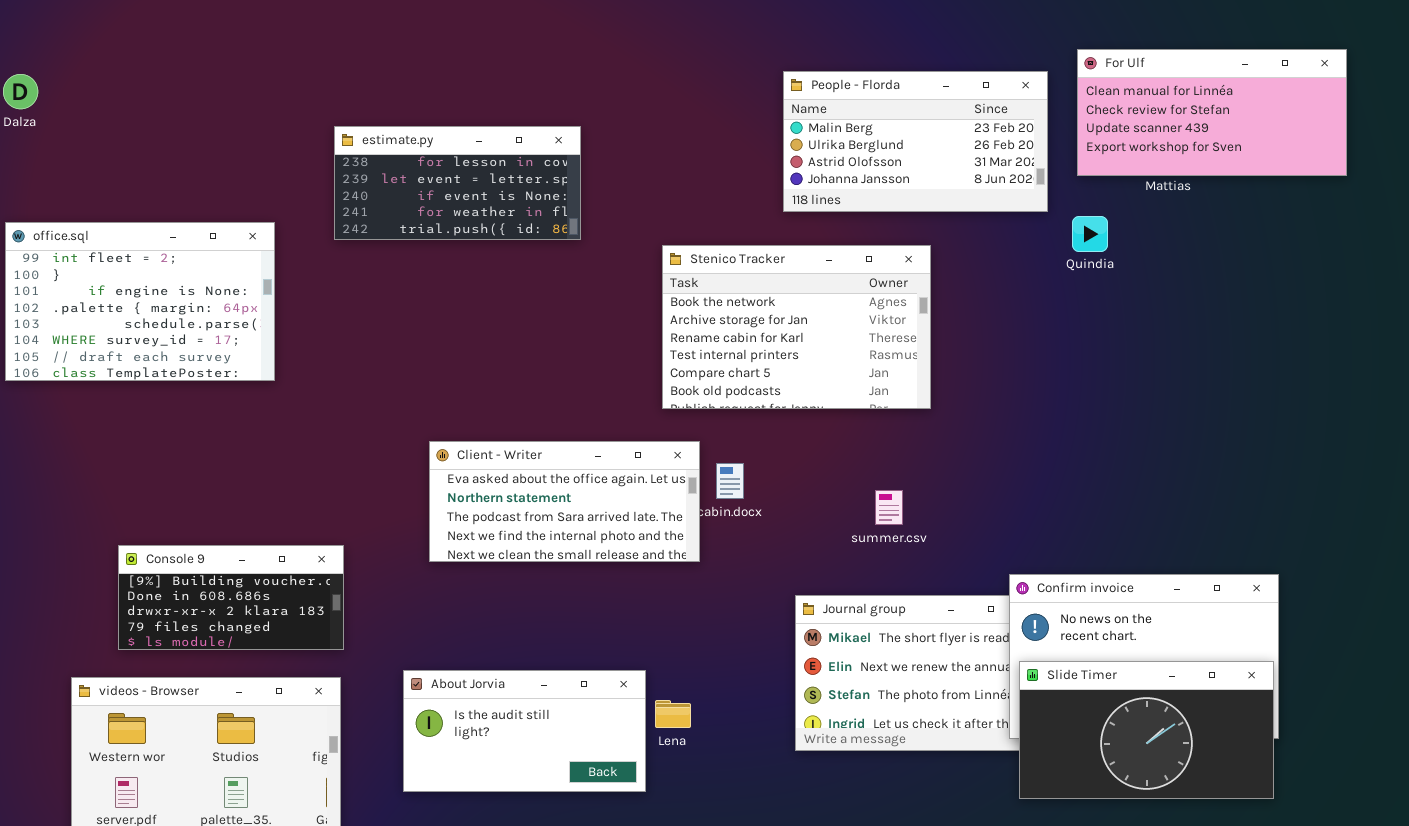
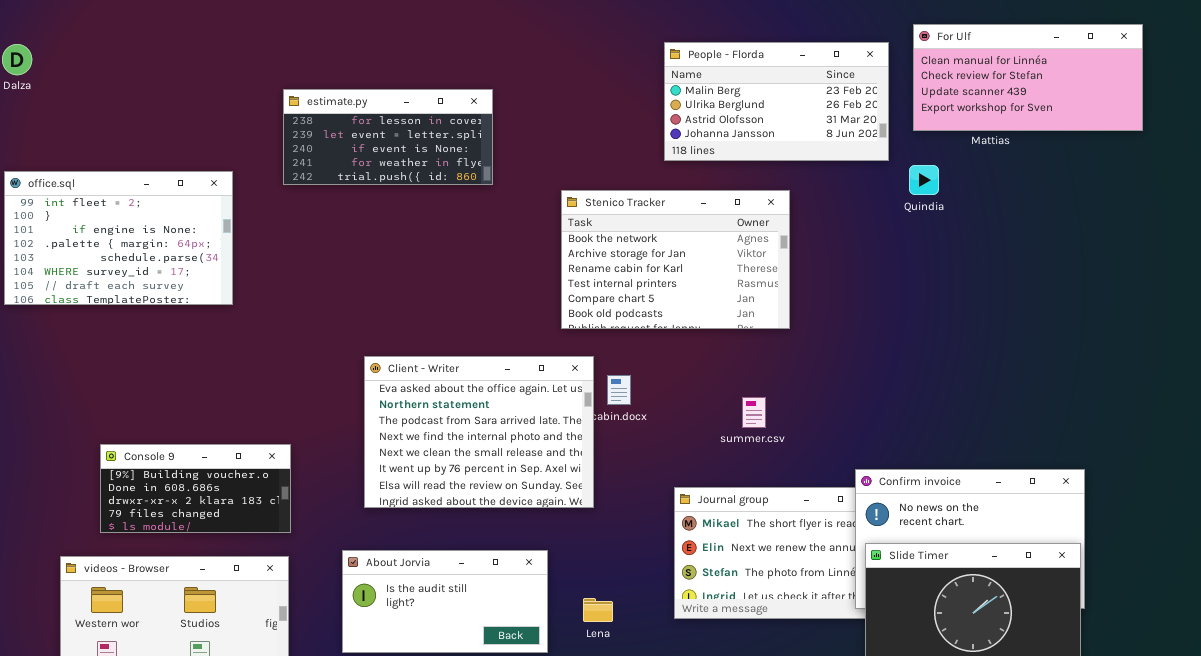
Client - Writer: [429,441,700,562] -> [364,356,594,508], resized
Lena: [655,700,691,728] -> [583,598,613,622], moved

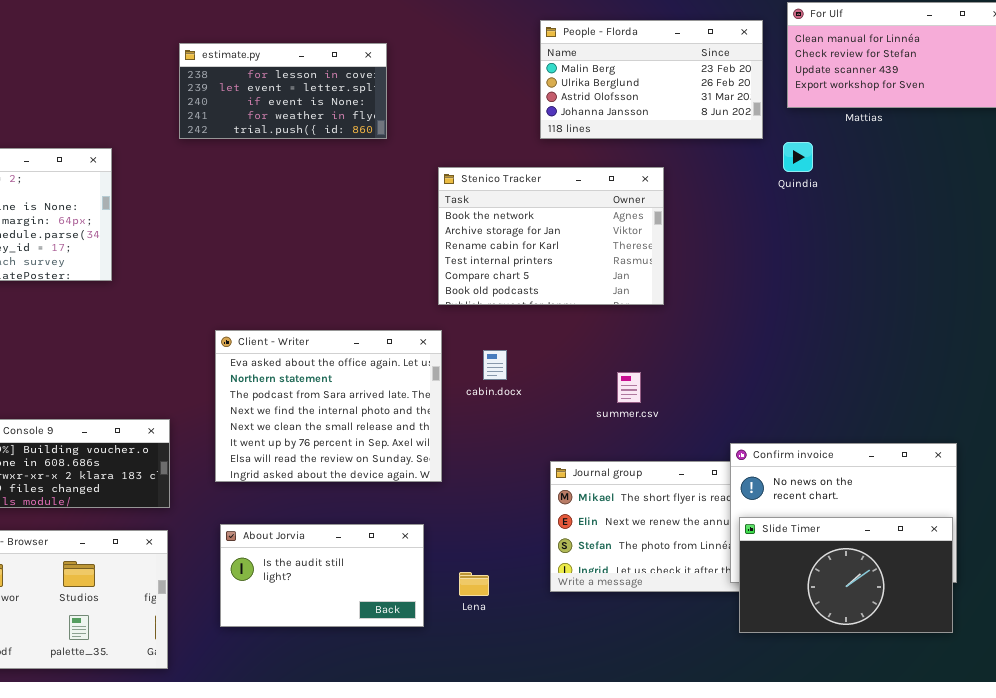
estimate.py: [283,89,493,185] -> [179,43,387,139], moved
Client - Writer: [364,356,594,508] -> [215,330,442,482], moved

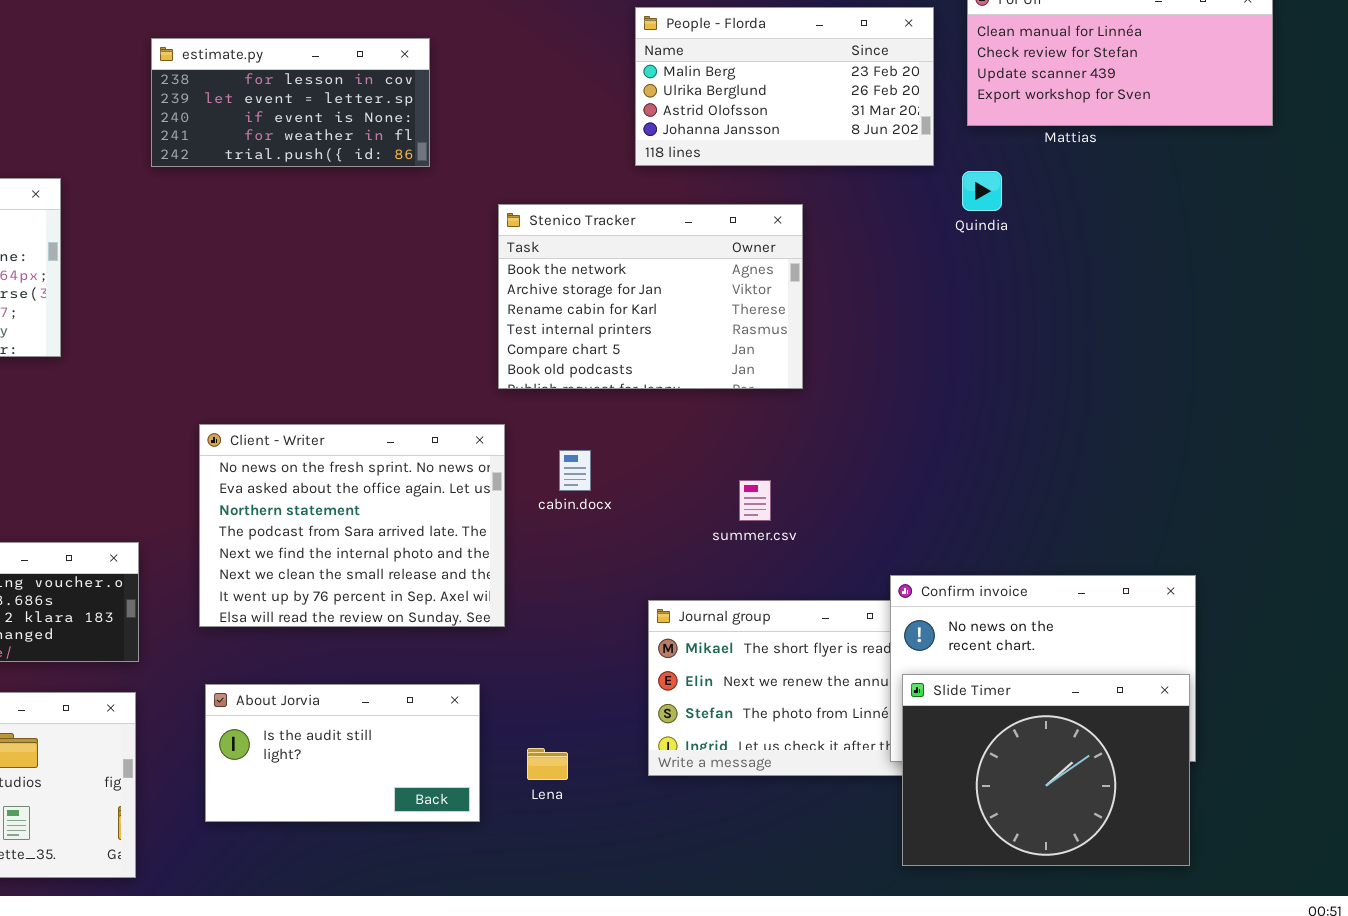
Client - Writer: [215,330,442,482] -> [199,424,505,627], scrolled up 1 row
Slide Timer: [739,517,953,633] -> [902,674,1190,866], resized

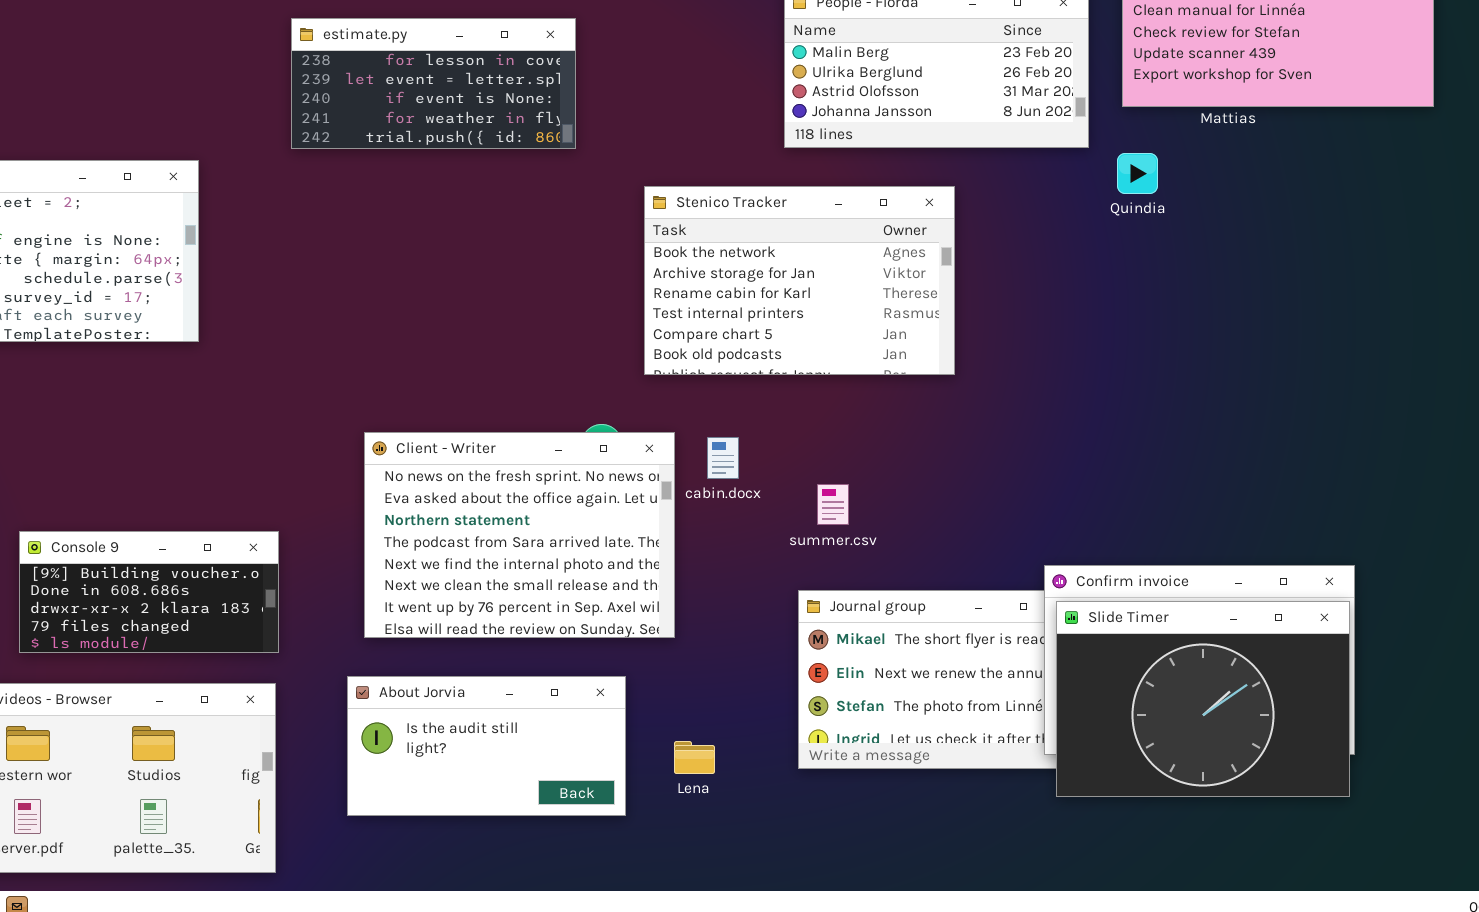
Client - Writer: [199,424,505,627] -> [364,432,675,638], moved
summer.csv: [739,480,771,521] -> [817,484,849,525], moved
Slide Timer: [902,674,1190,866] -> [1056,601,1350,797], moved

